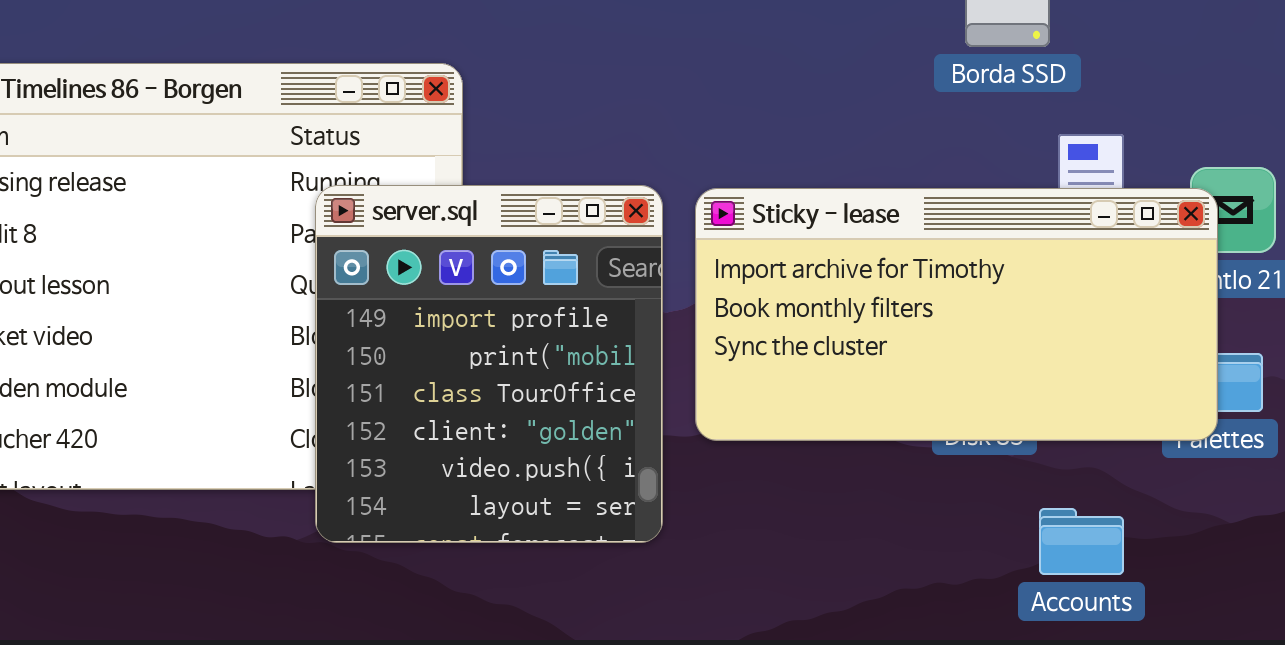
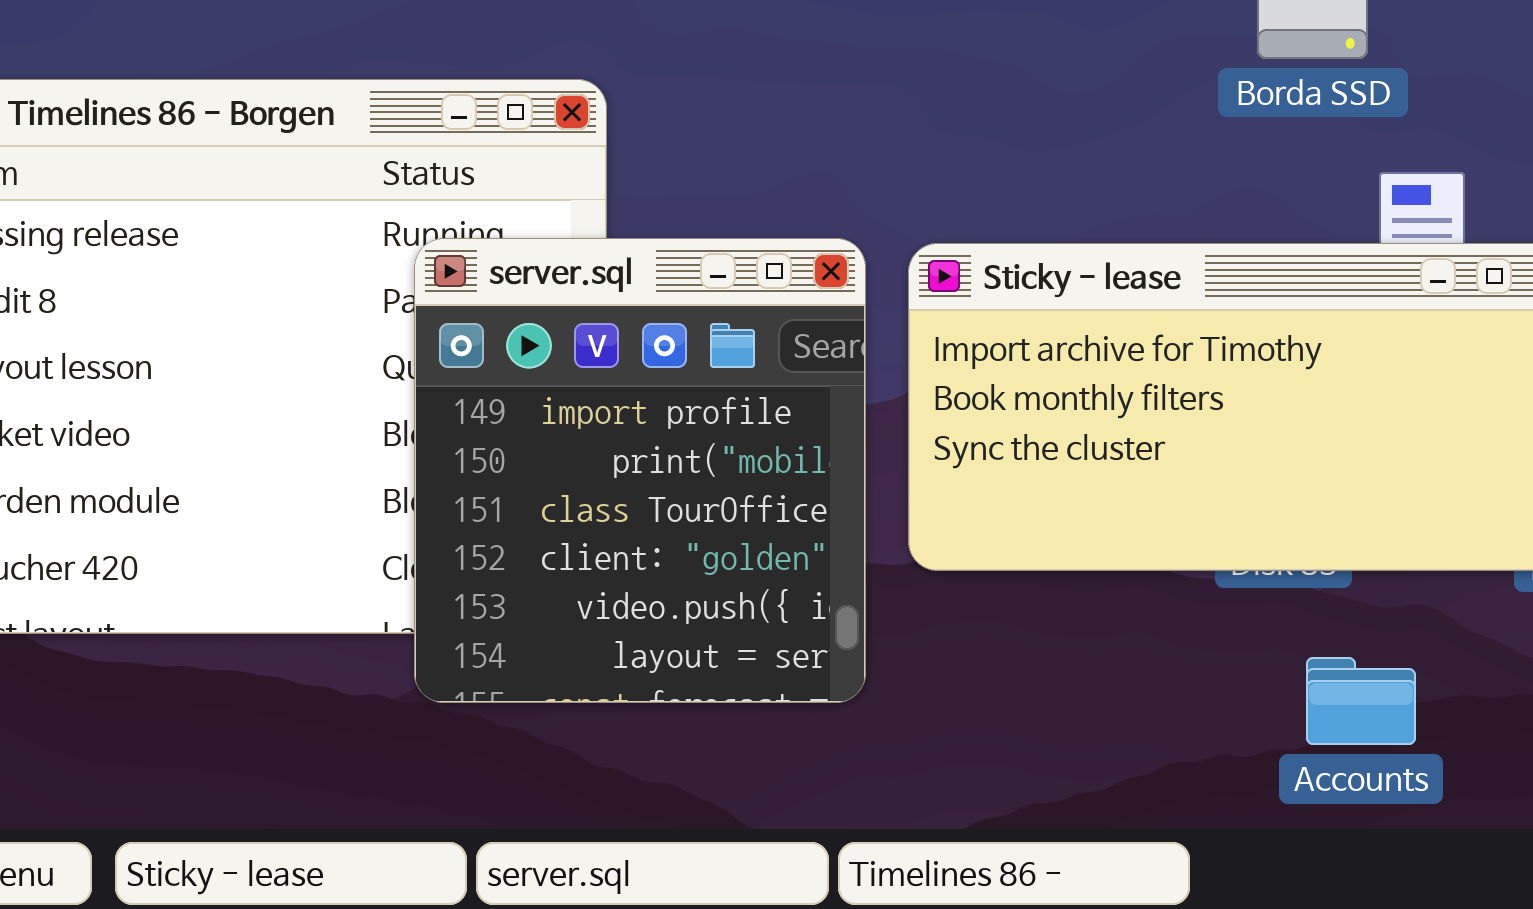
Accounts: [1039,508,1124,575] -> [1306,657,1416,745], moved

